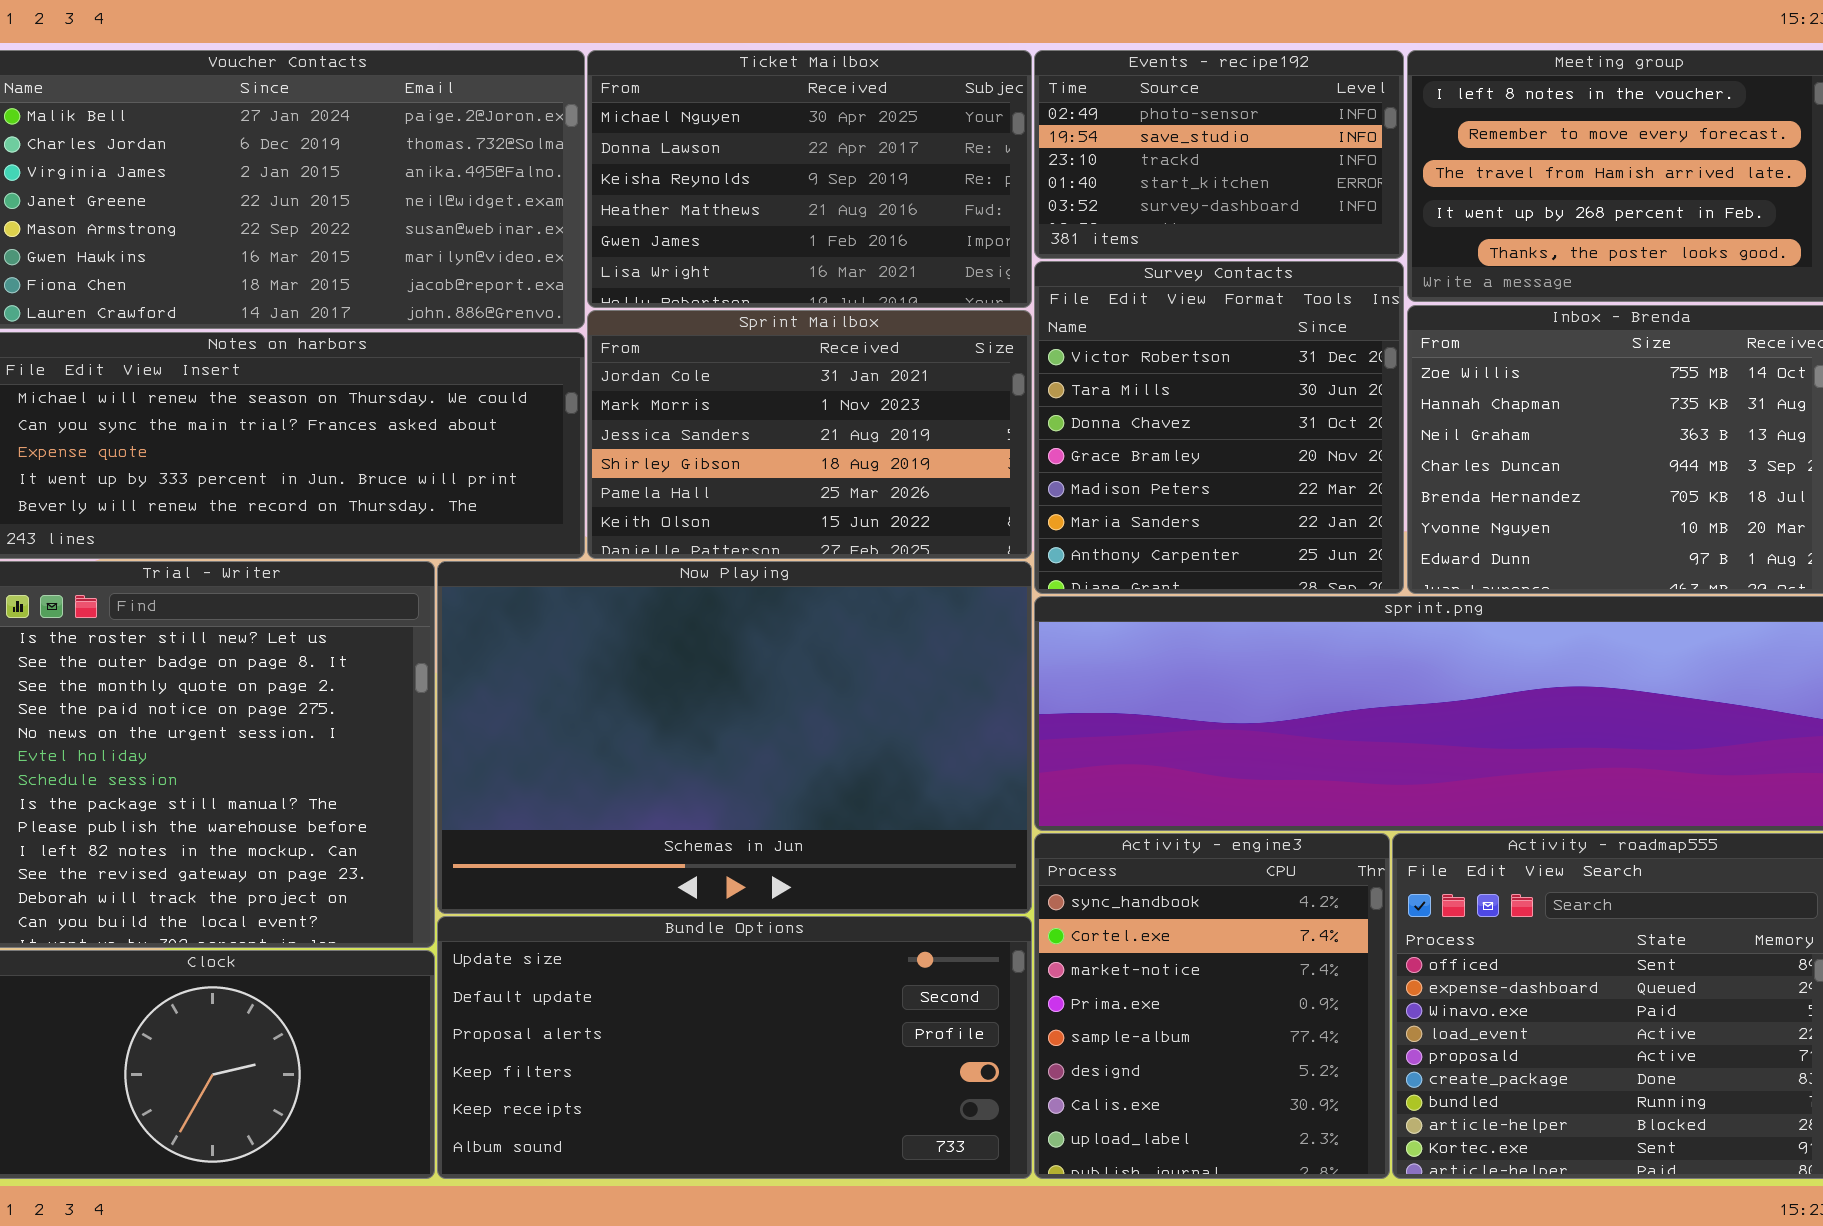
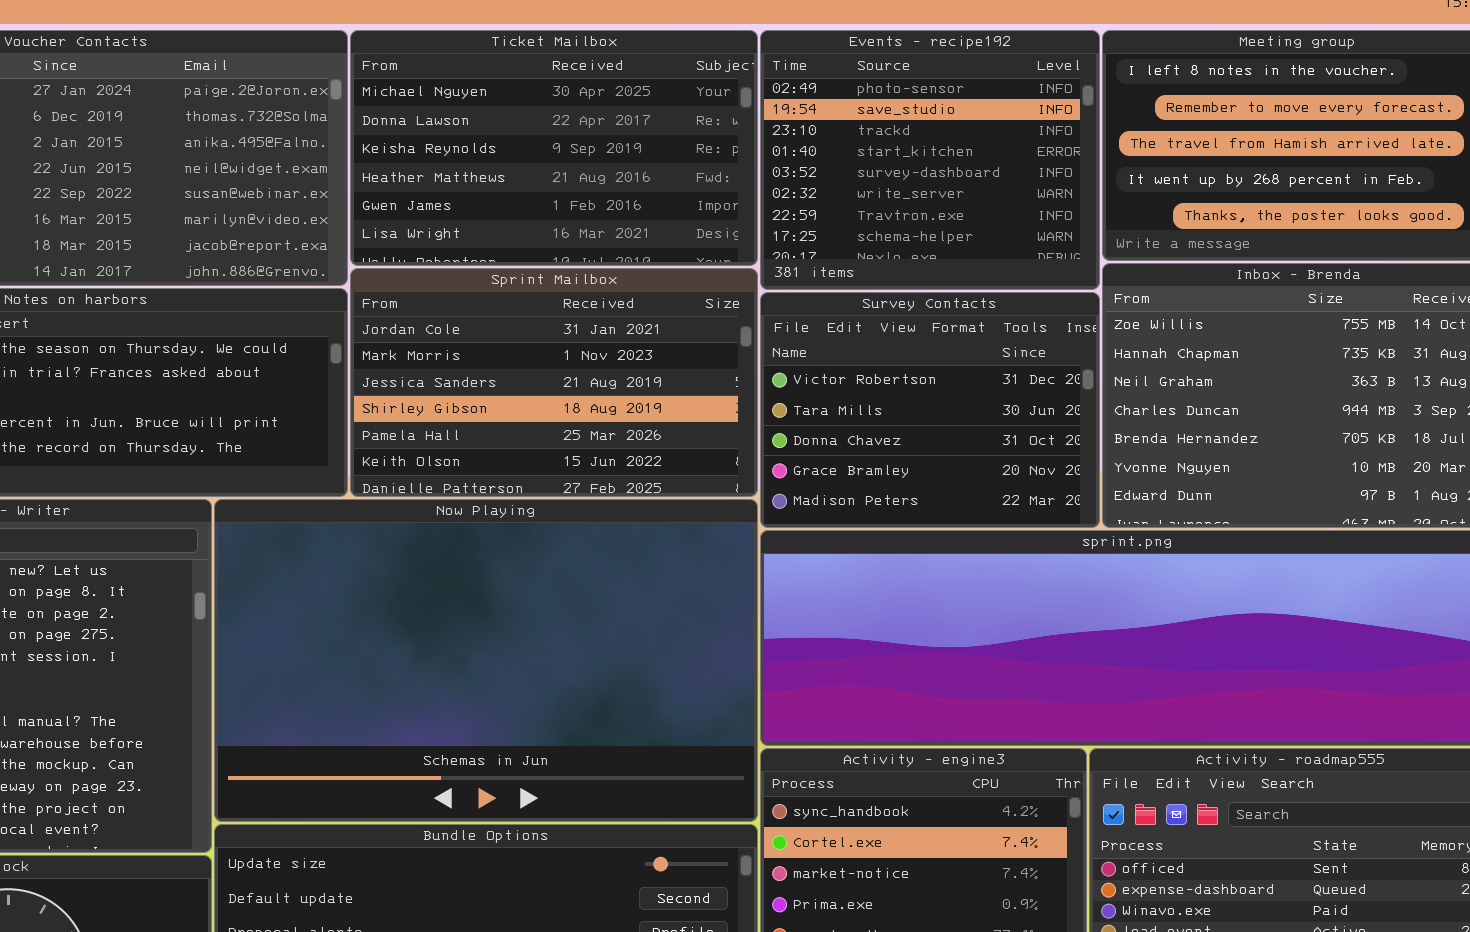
Events - recipe192: [1034,50,1404,259] -> [760,30,1100,290], resized
Survey Contacts: [1034,261,1404,594] -> [760,292,1100,528], resized

